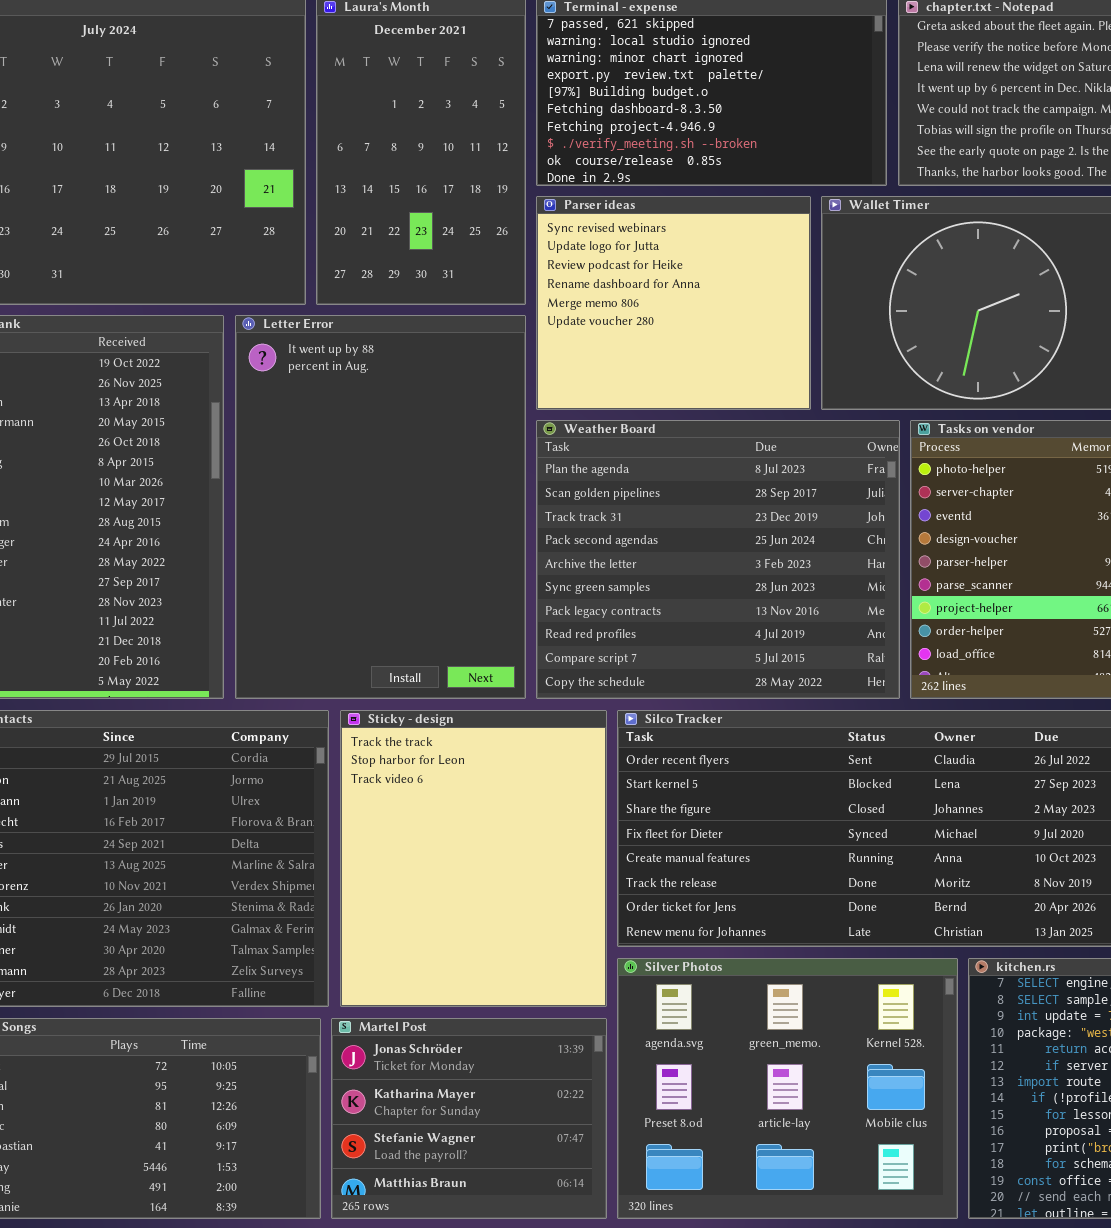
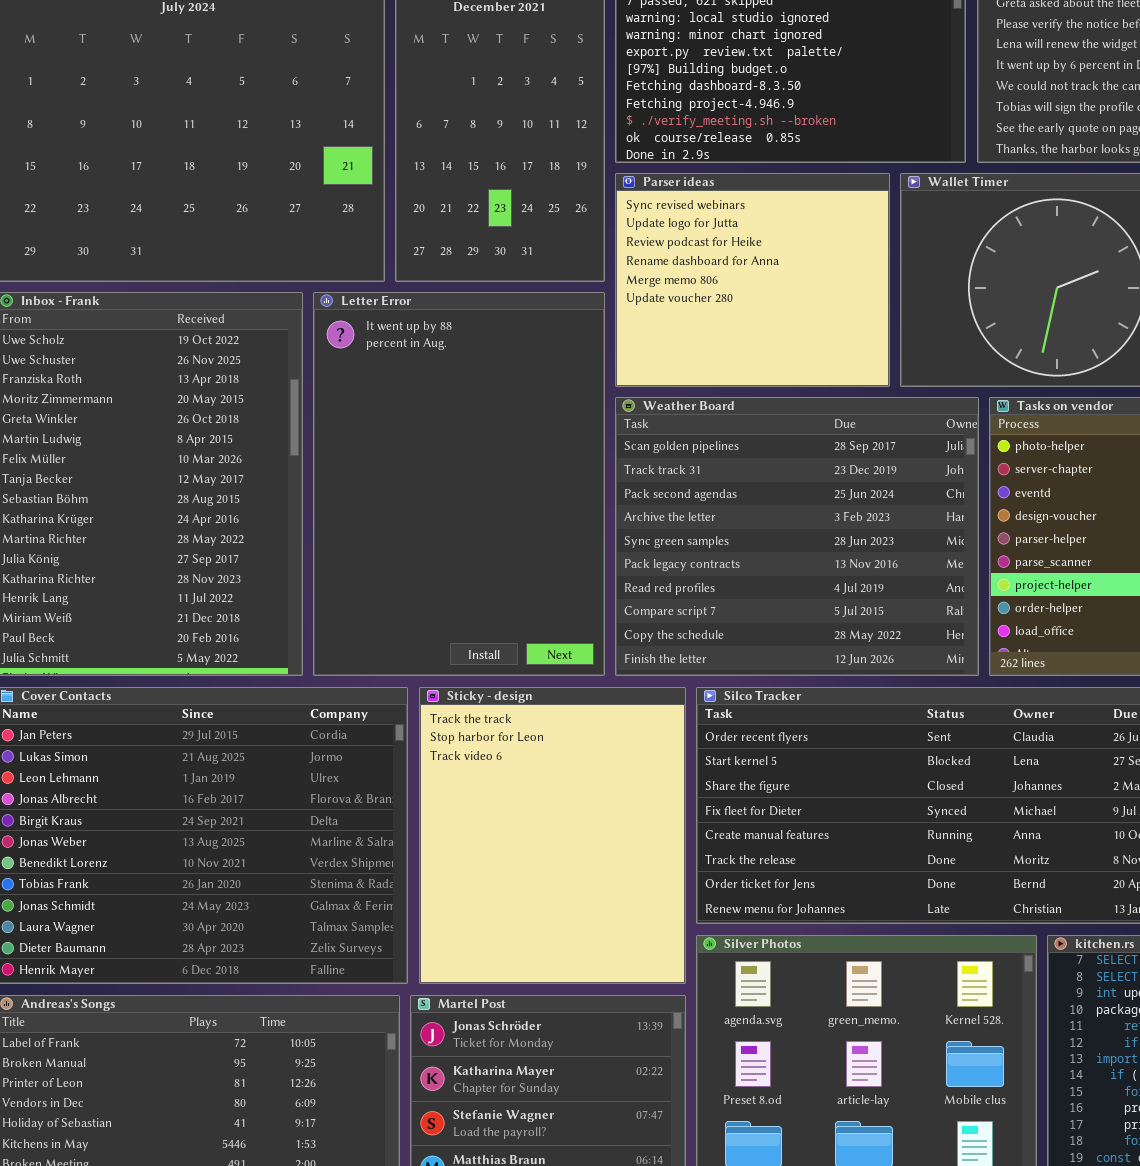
Weather Board: [536,420,900,699] -> [615,397,979,676], scrolled down 1 row

